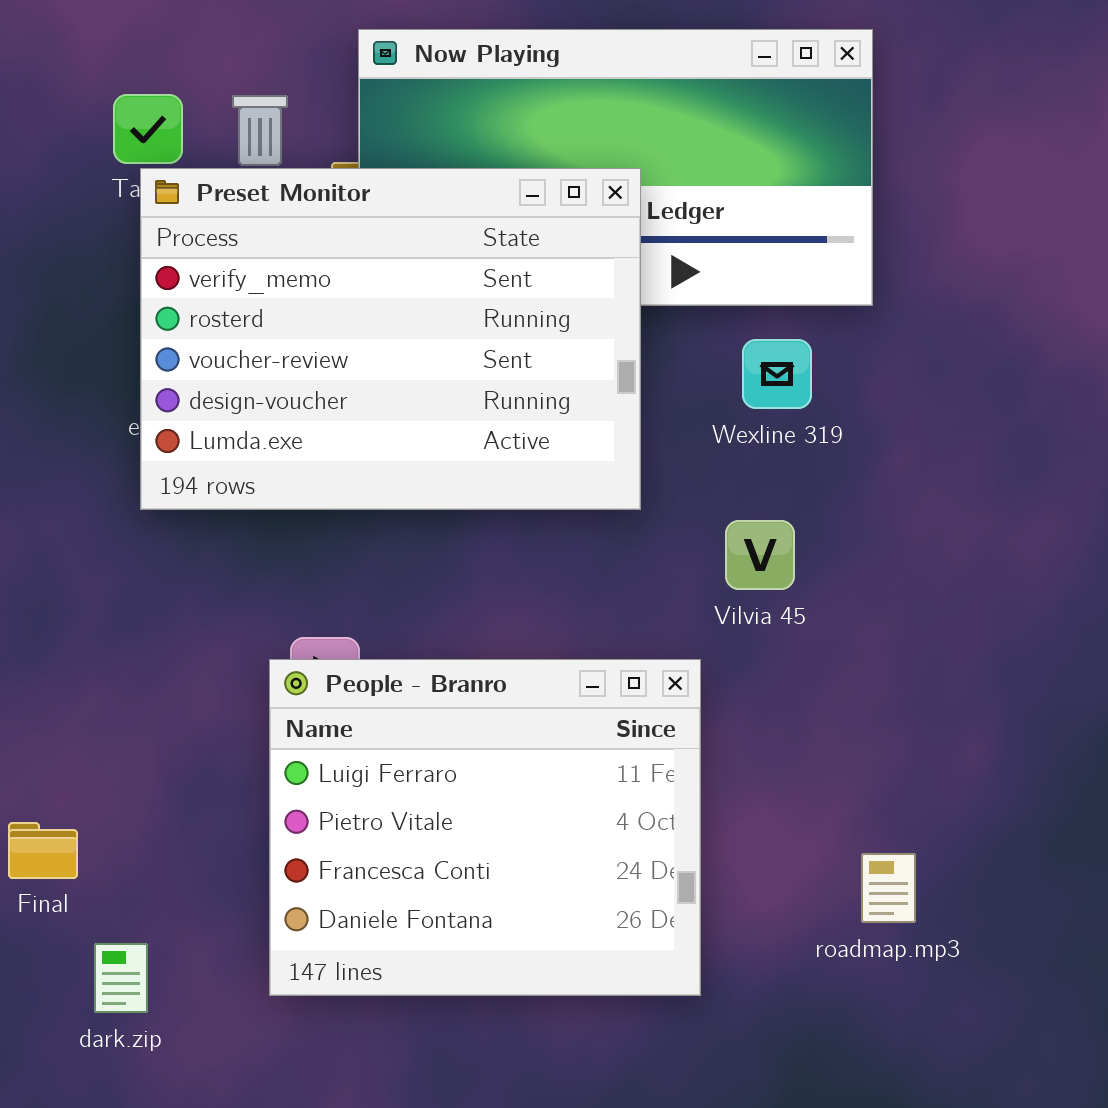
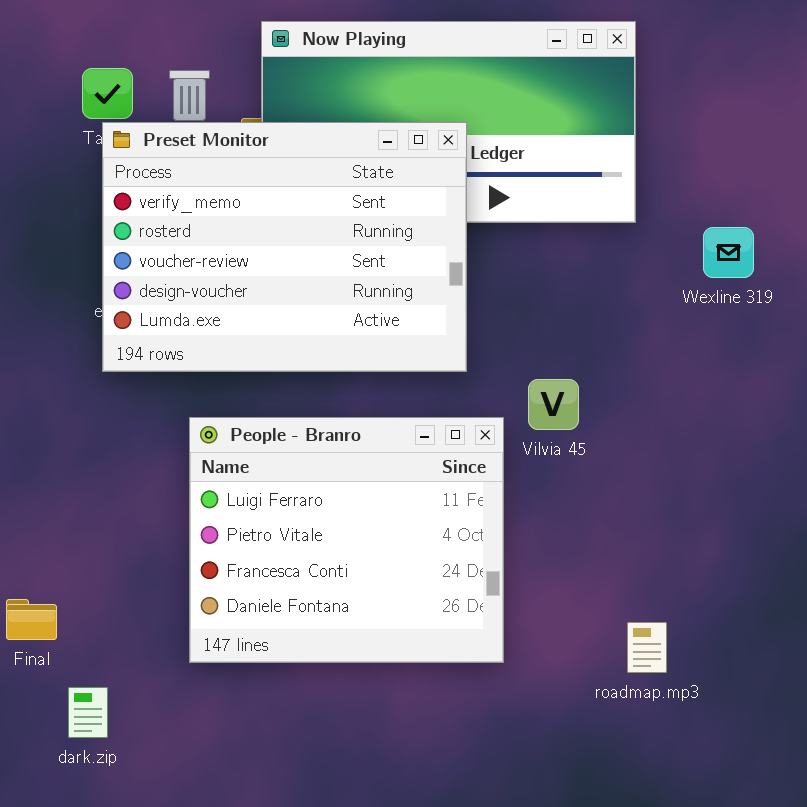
Wexline 319: [742,339,812,409] -> [703,227,754,278], moved
People - Branro: [269,659,701,996] -> [189,417,504,663], moved

